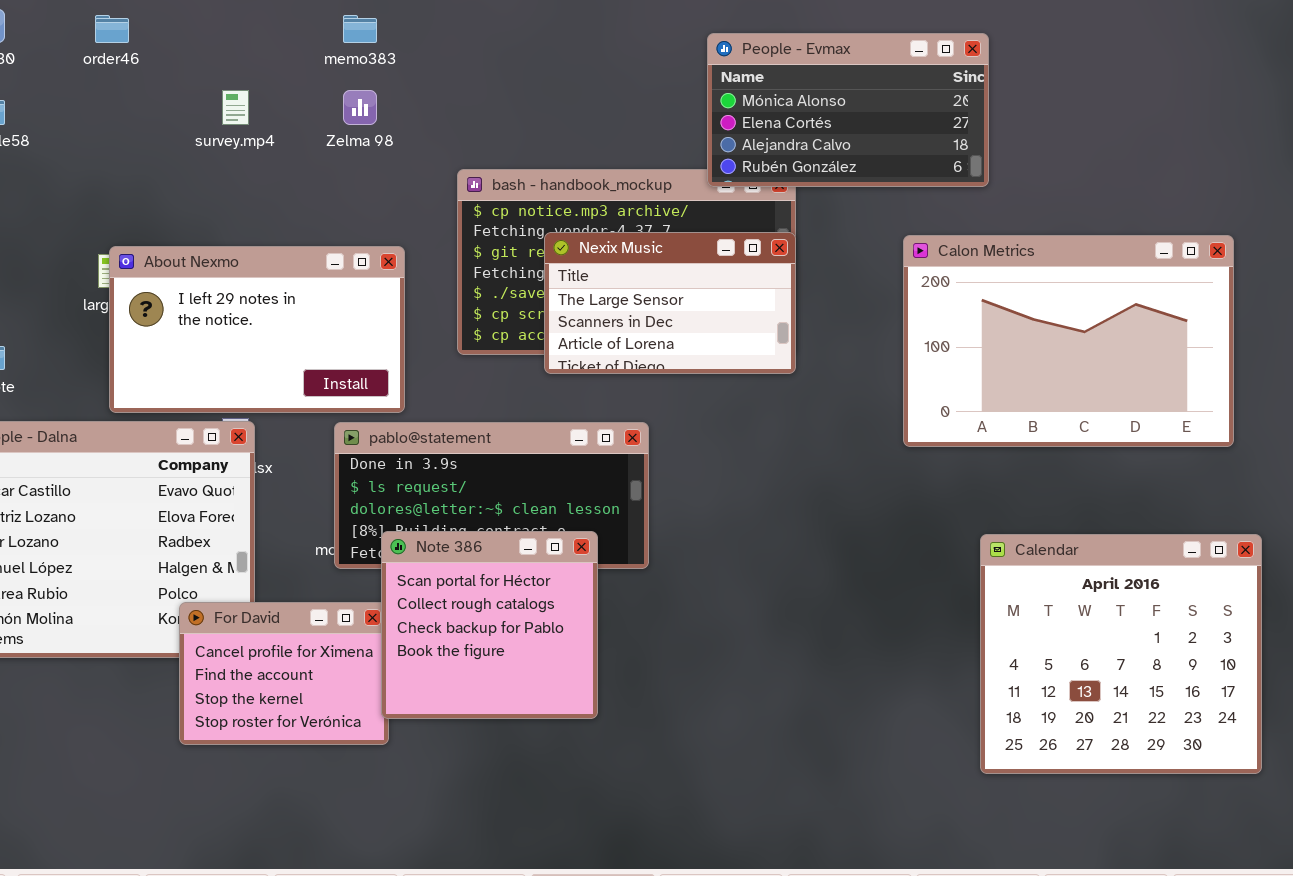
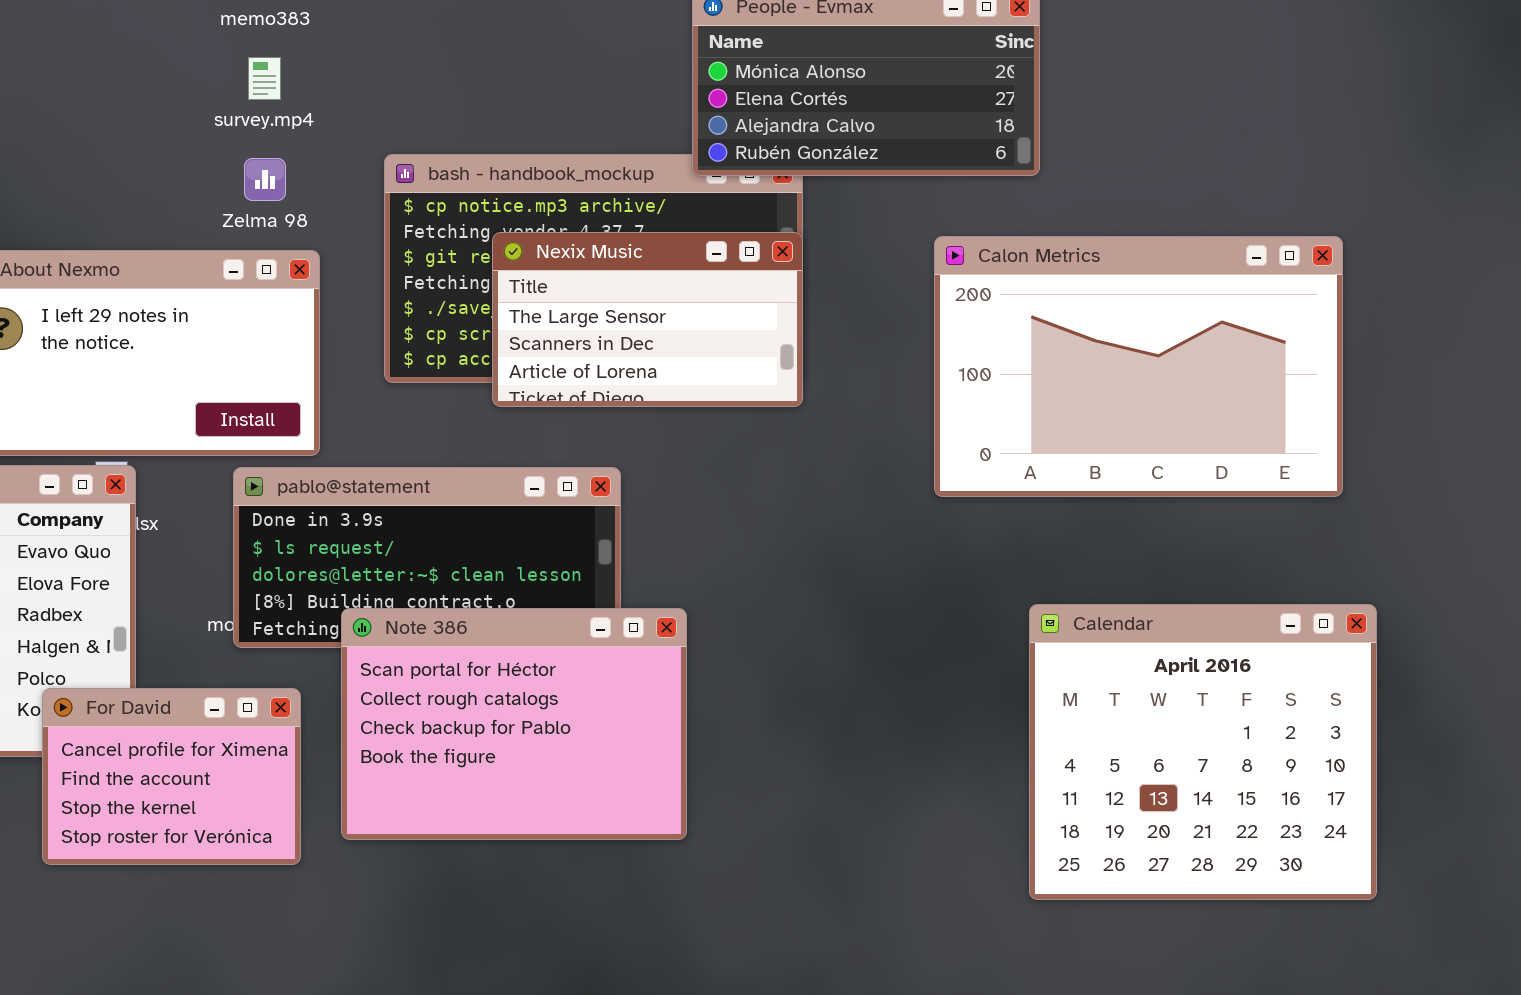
survey.mp4: [222,90,249,125] -> [248,57,281,100], moved
Zelma 98: [343,90,377,125] -> [244,158,286,201], moved
Note 386: [381,531,598,719] -> [341,608,687,840], moved, resized

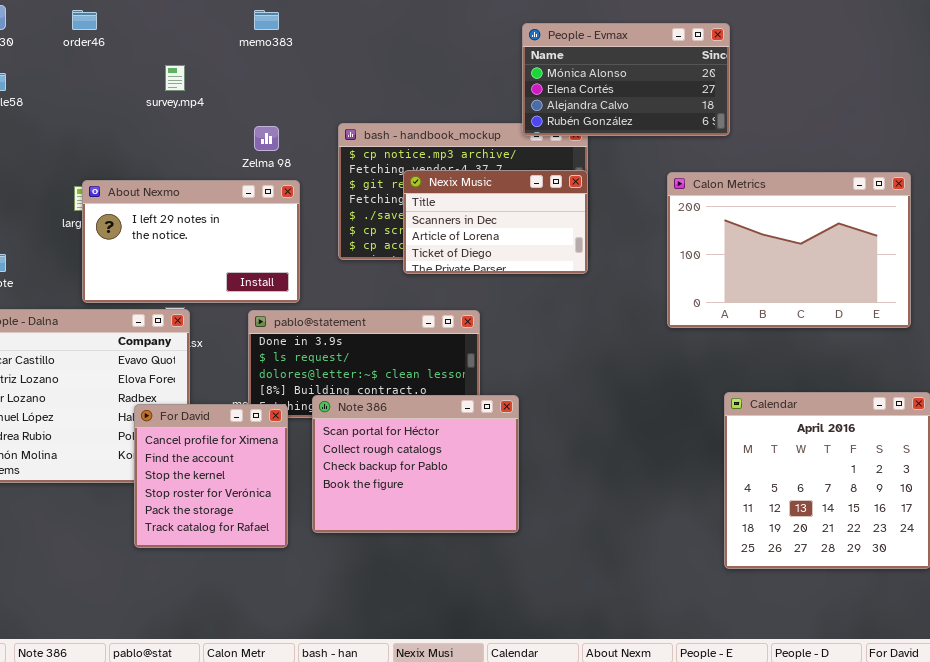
survey.mp4: [248,57,281,100] -> [165,65,185,91], moved
Nexix Music: [492,232,803,407] -> [403,170,588,274], scrolled down 1 row
For David: [42,688,301,865] -> [134,404,288,548], resized

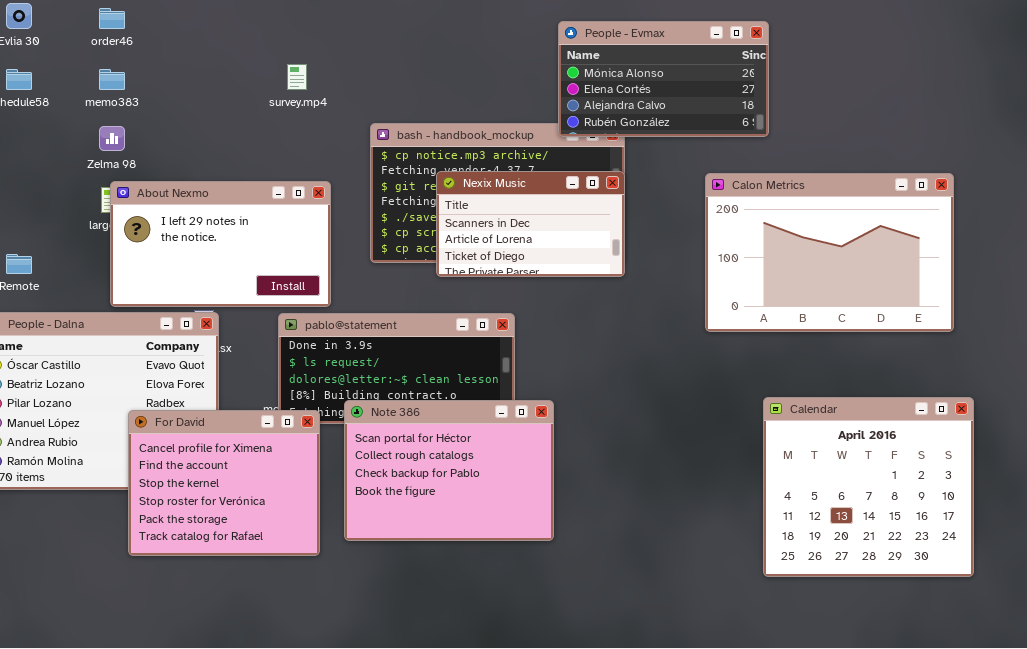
memo383: [254,10,279,30] -> [99,69,125,90], moved
survey.mp4: [165,65,185,91] -> [287,64,307,90], moved
Zelma 98: [254,126,279,151] -> [99,126,125,151], moved
For David: [134,404,288,548] -> [128,410,320,556], resized

